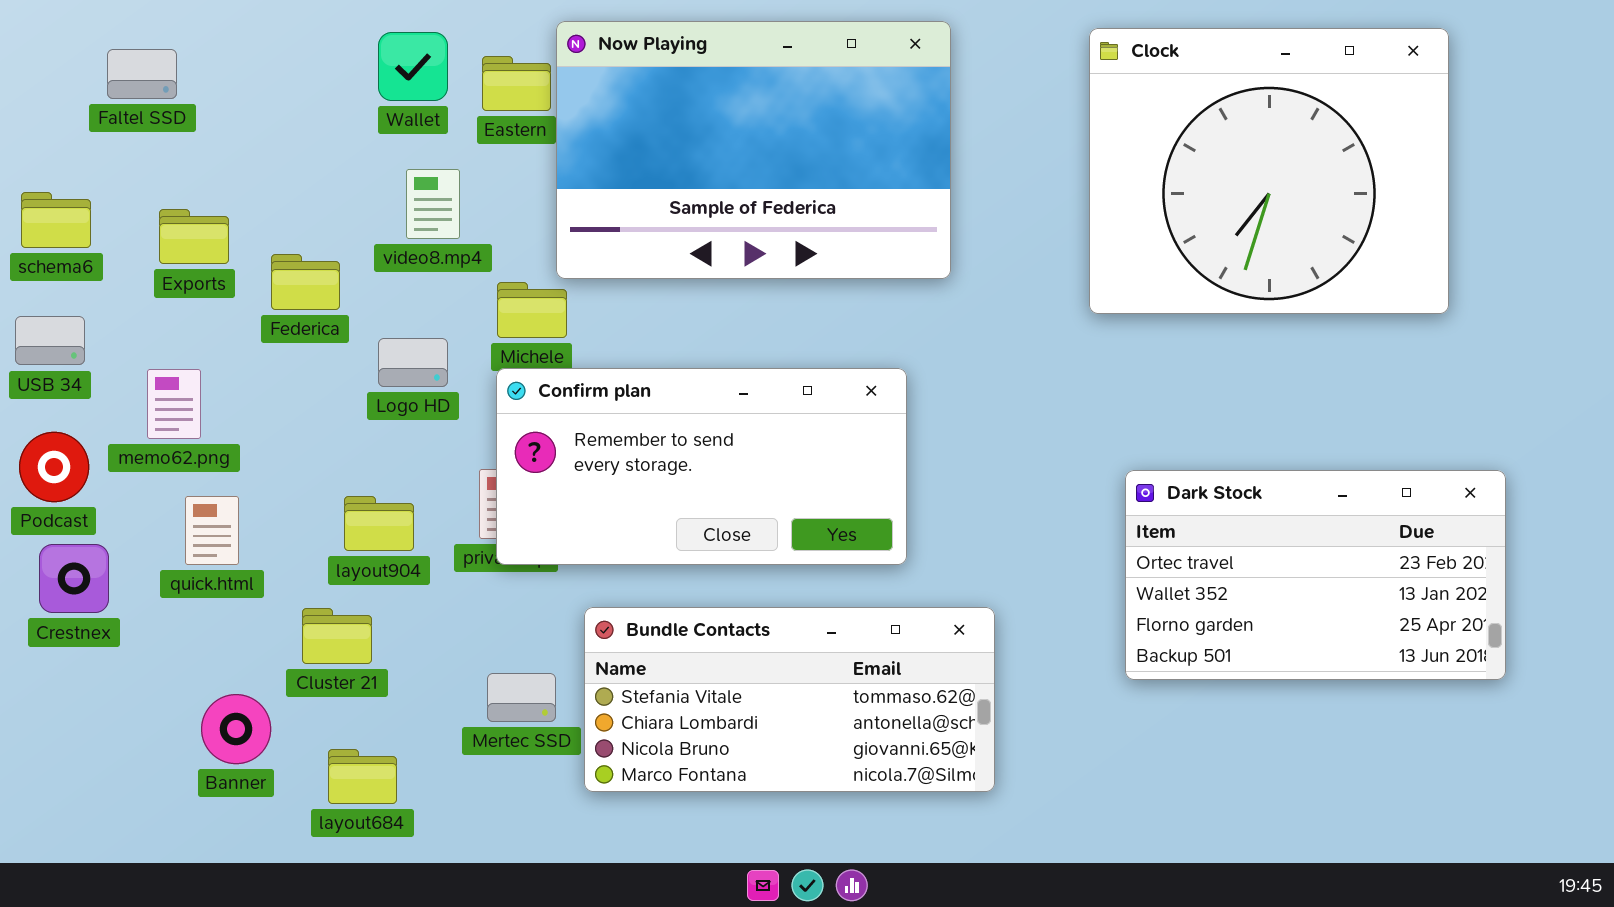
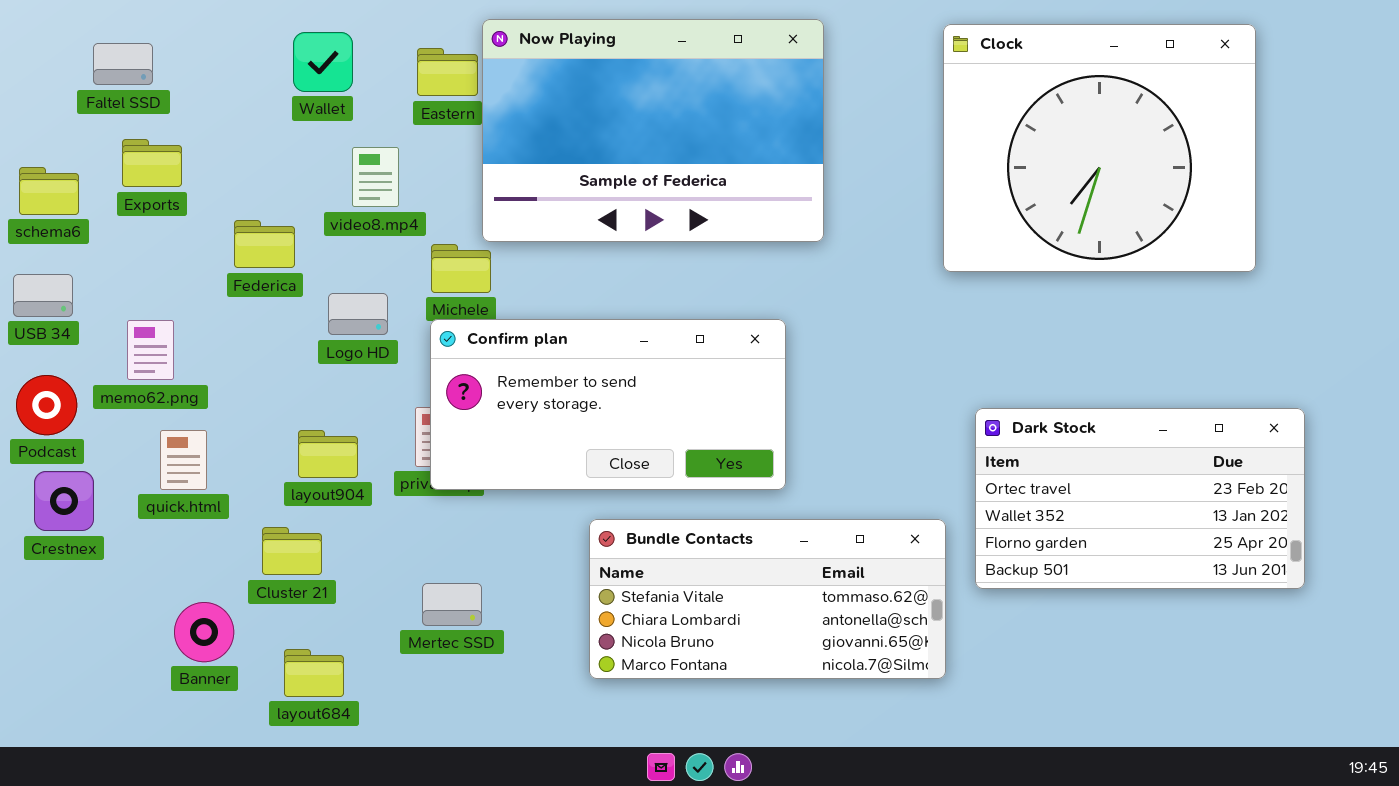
Wallet: [378,32,448,101] -> [293,32,353,92], moved
Exports: [159,209,229,264] -> [122,139,182,187], moved
Bundle Contacts: [584,607,995,792] -> [589,519,946,679], moved

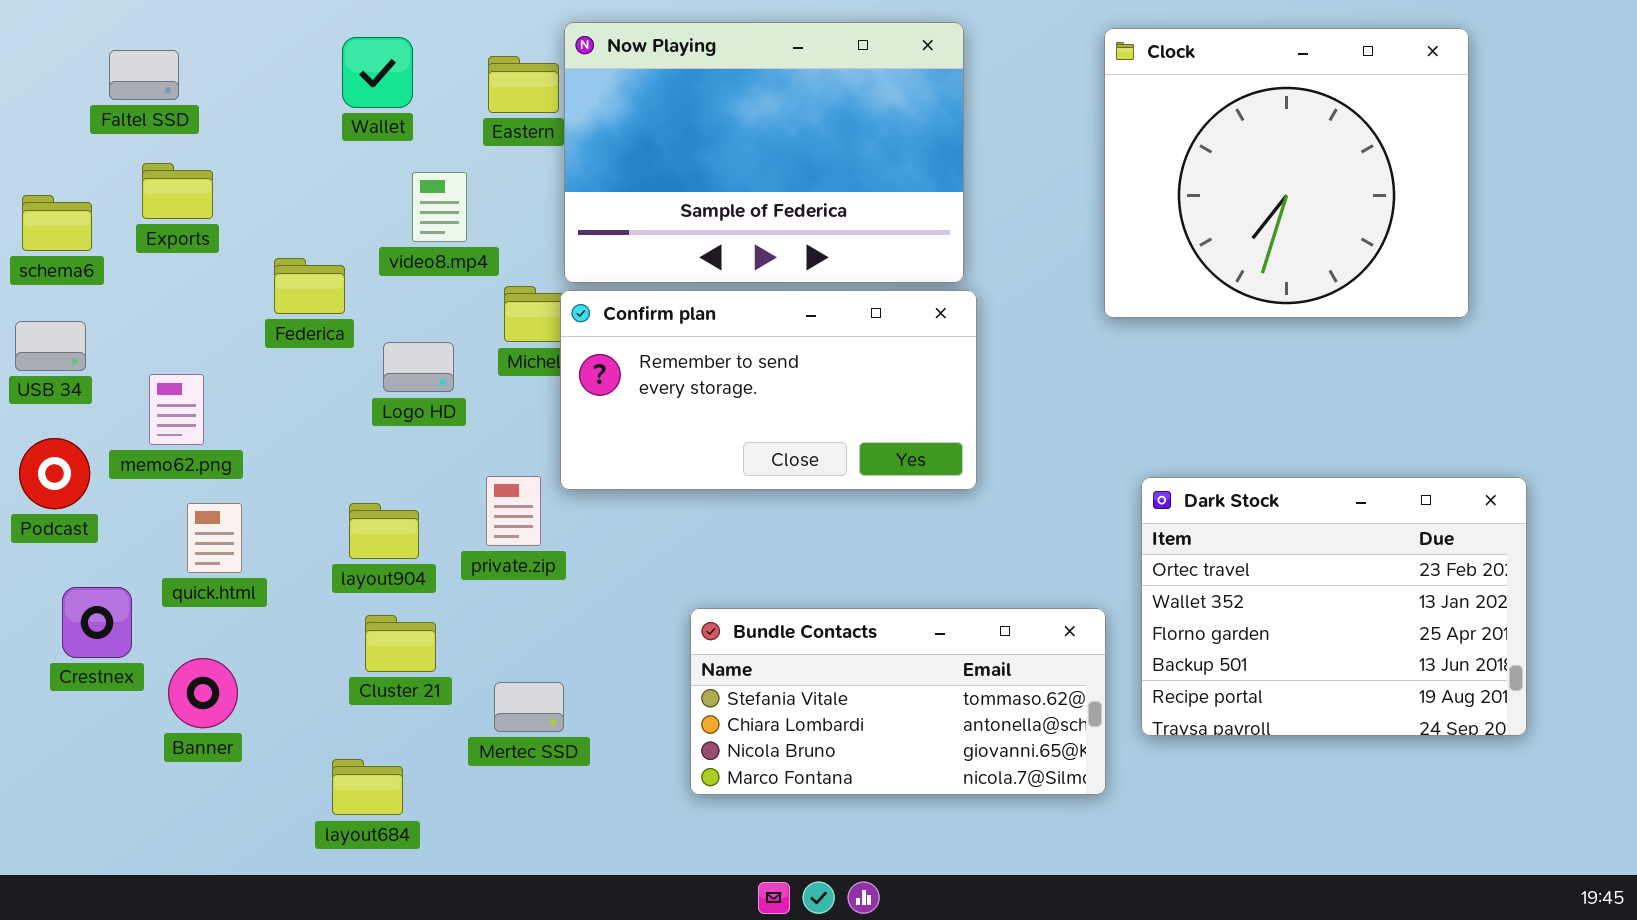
Confirm plan: [430,319,786,490] -> [560,290,977,490], moved
Dark Stock: [975,408,1305,589] -> [1141,477,1527,736], resized
Crestnex: [34,471,94,531] -> [62,587,132,658], moved
Cluster 21: [262,527,322,575] -> [365,615,436,672], moved
Banner: [174,602,234,662] -> [168,658,238,728], moved

